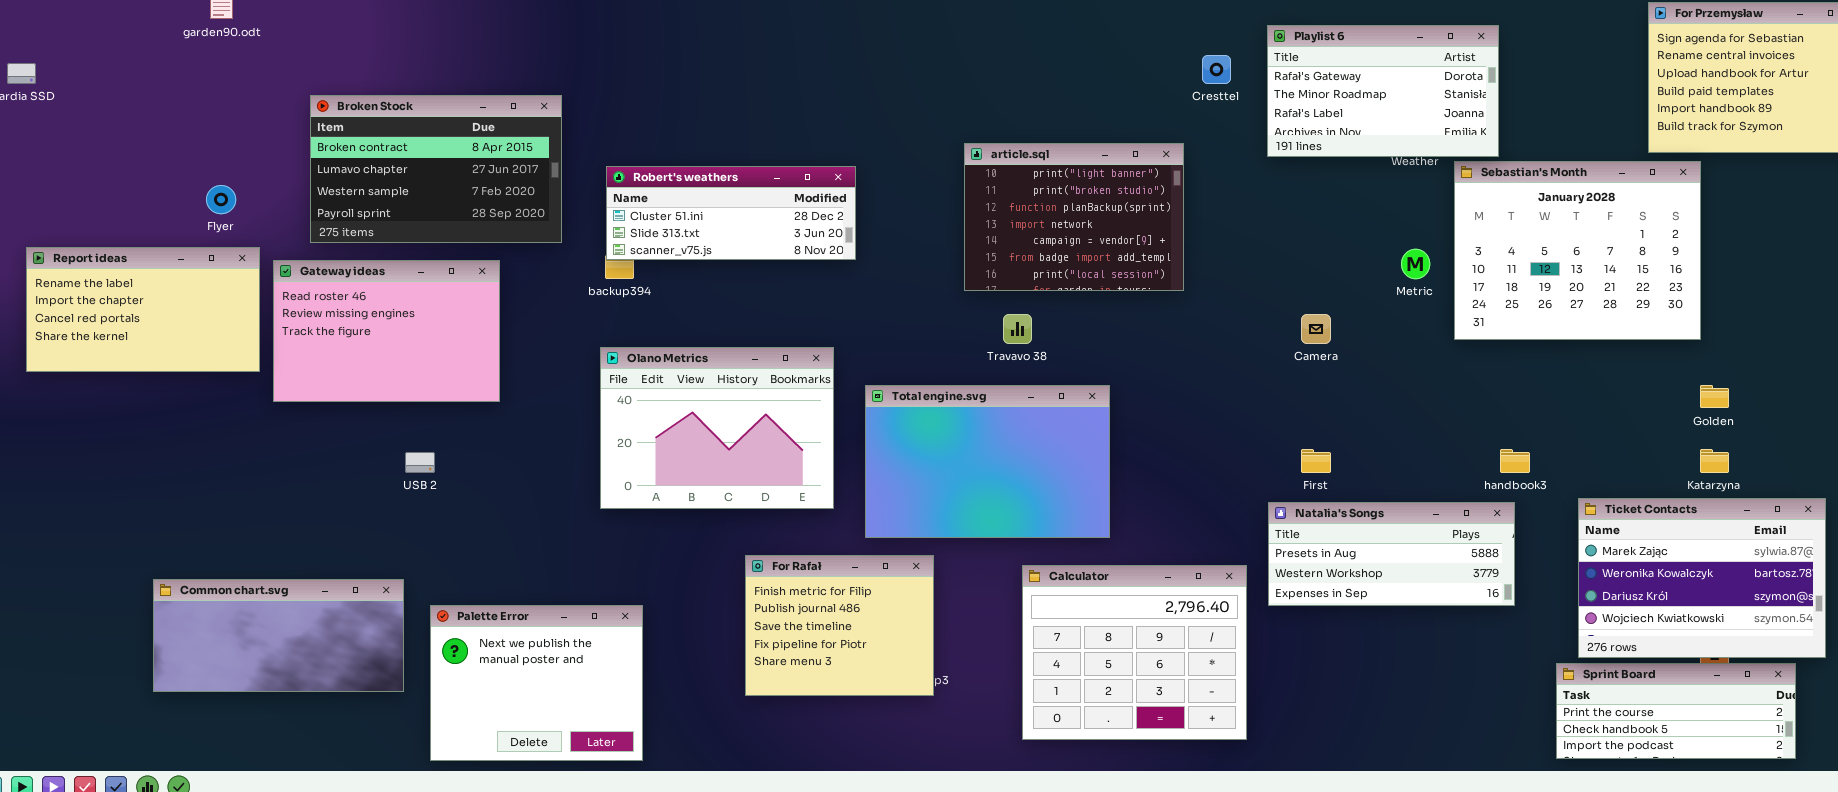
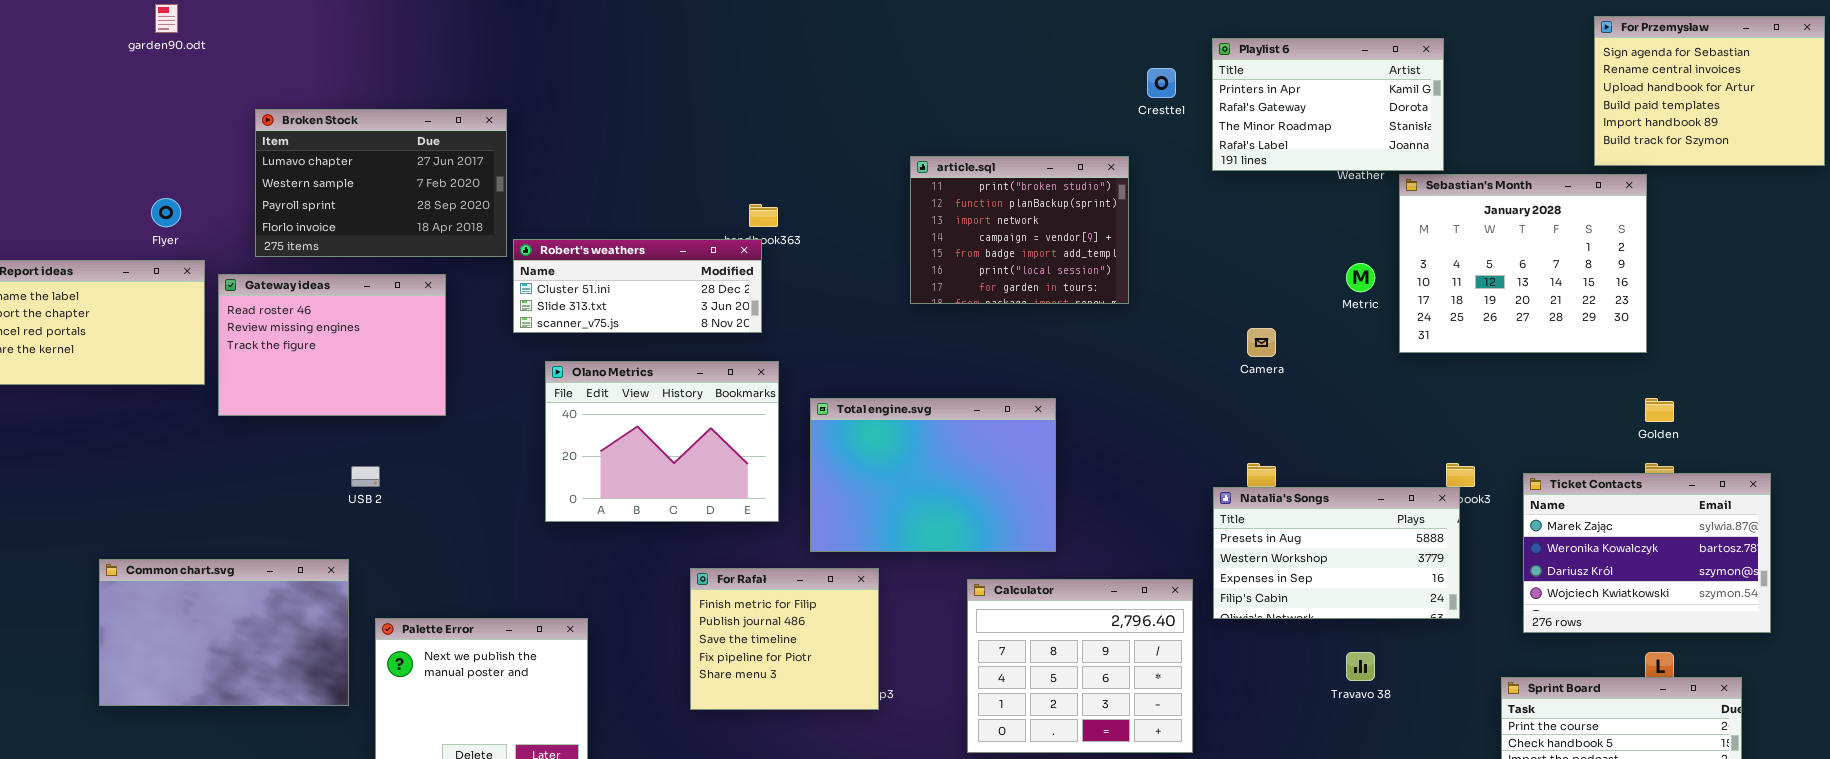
Playlist 6: [1267,25,1499,157] -> [1212,38,1444,171], scrolled up 1 row
Broken Stock: [310,95,562,243] -> [255,109,507,257], scrolled down 1 row
article.sql: [964,143,1184,291] -> [910,156,1129,304], scrolled down 1 row
Robert's weathers: [606,166,856,260] -> [513,239,762,333], moved
Travavo 38: [1003,314,1032,344] -> [1346,652,1375,681], moved
Ticket Contacts: [1578,498,1826,658] -> [1523,473,1771,633], moved
Natalia's Songs: [1268,502,1515,606] -> [1213,487,1460,619], resized
Common chart.svg: [153,579,404,692] -> [99,559,349,706], resized

